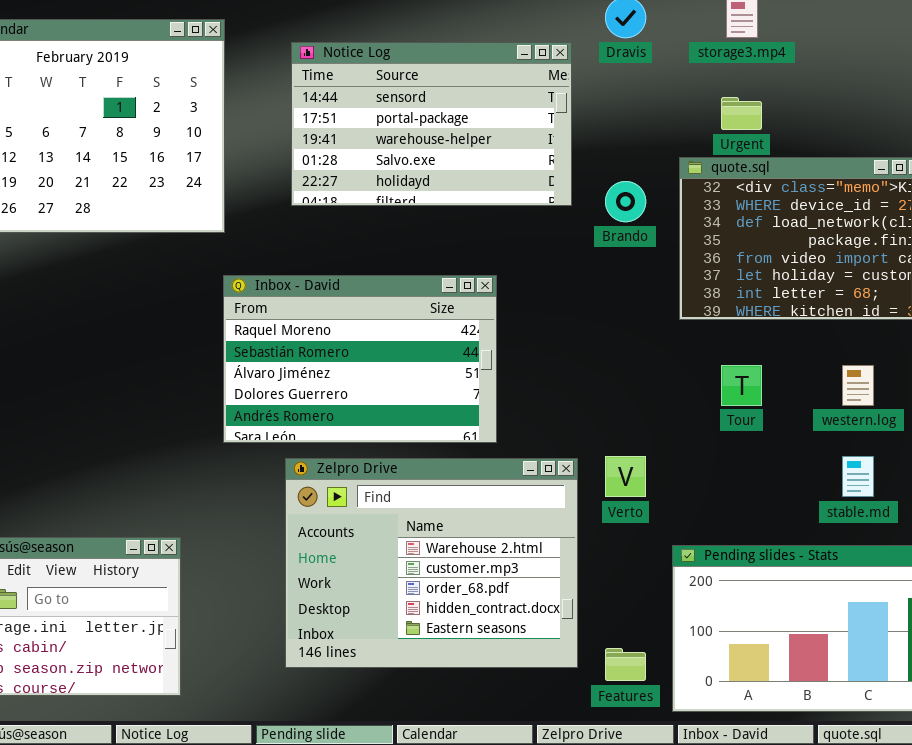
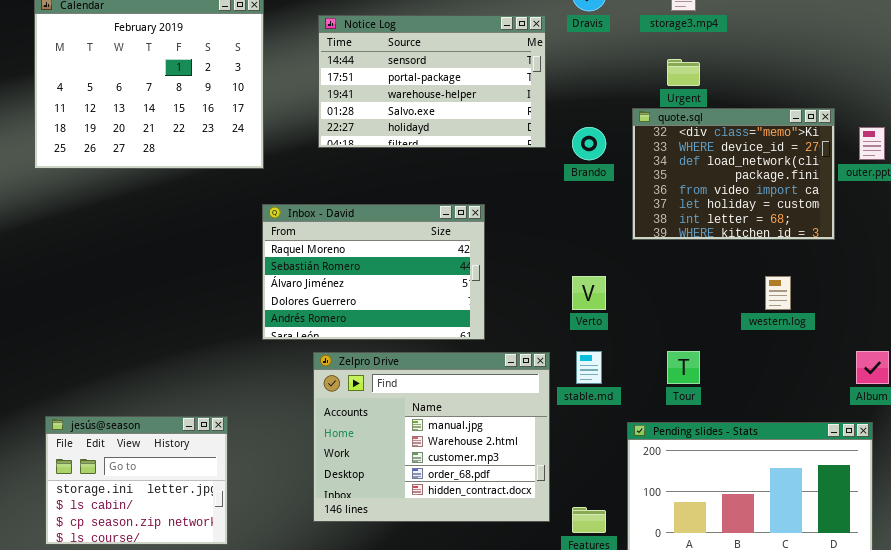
Tour: [721,365,762,406] -> [667,351,700,384], moved
Verto: [605,456,646,497] -> [572,276,606,310], moved
stable.md: [842,456,874,497] -> [576,351,602,384], moved
Zelpro Drive: [285,458,578,668] -> [313,352,550,522], scrolled up 1 row

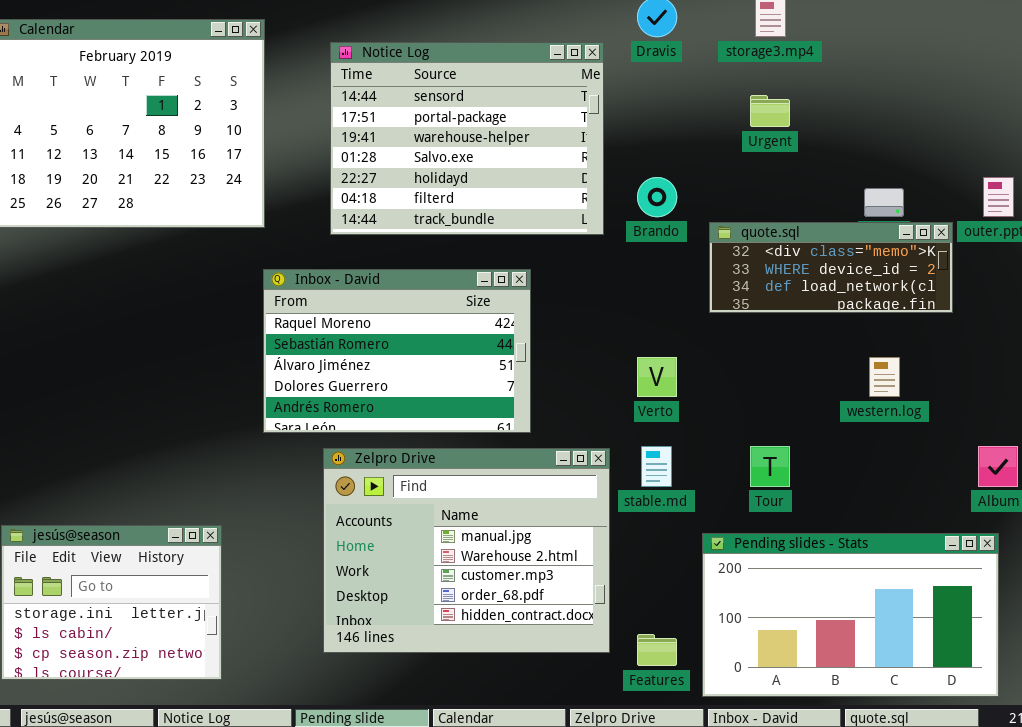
Notice Log: [318,15,546,148] -> [330,42,604,235], resized
quote.sql: [632,108,835,240] -> [709,222,953,313], resized

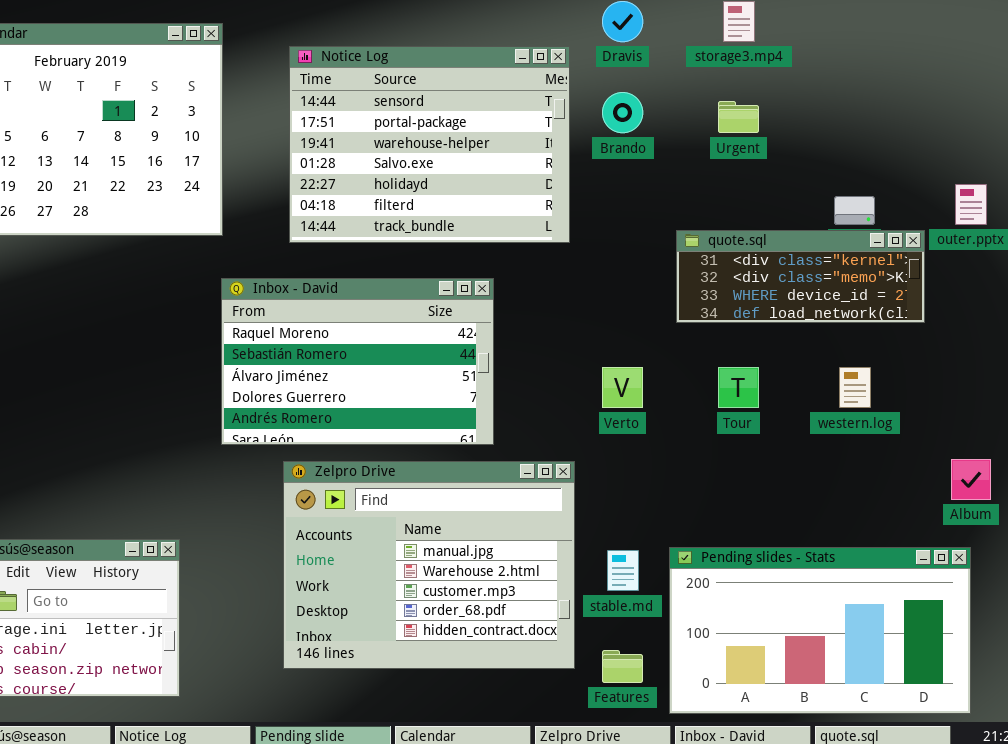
Brando: [637,177,677,217] -> [602,92,643,133], moved
quote.sql: [709,222,953,313] -> [676,230,925,323], scrolled up 1 row
stable.md: [641,446,672,487] -> [607,550,639,591], moved
Tour: [750,446,790,487] -> [718,367,759,408], moved

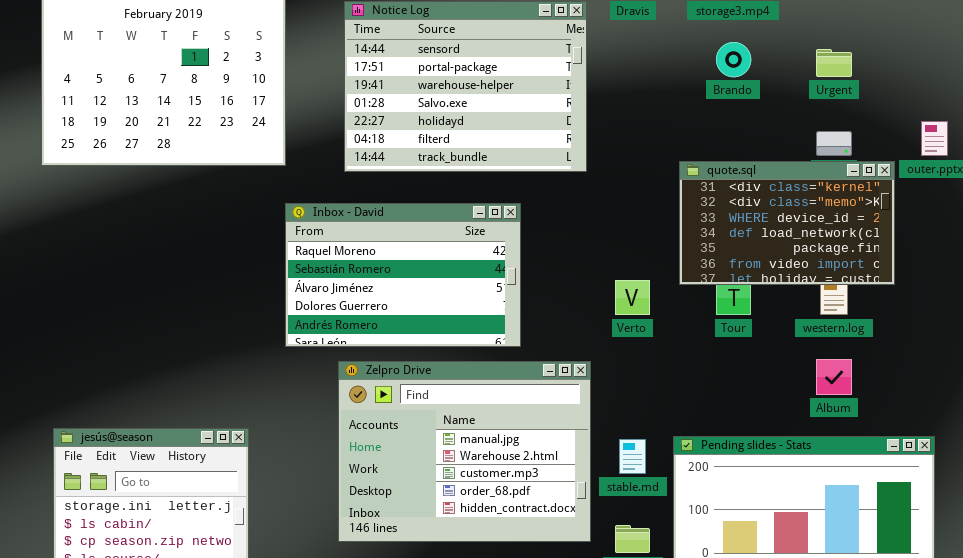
Brando: [602,92,643,133] -> [716,42,751,77], moved
Urgent: [718,101,759,133] -> [816,49,852,77], moved
quote.sql: [676,230,925,323] -> [679,161,895,285], resized
Album: [951,459,991,500] -> [816,359,852,395], moved

